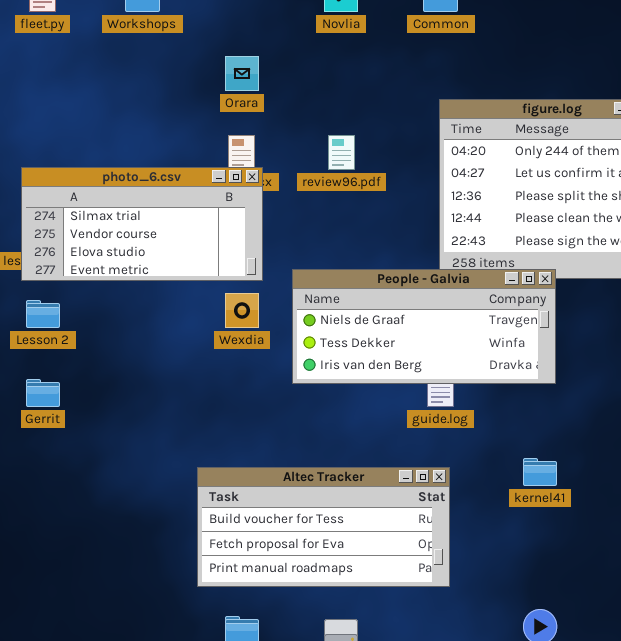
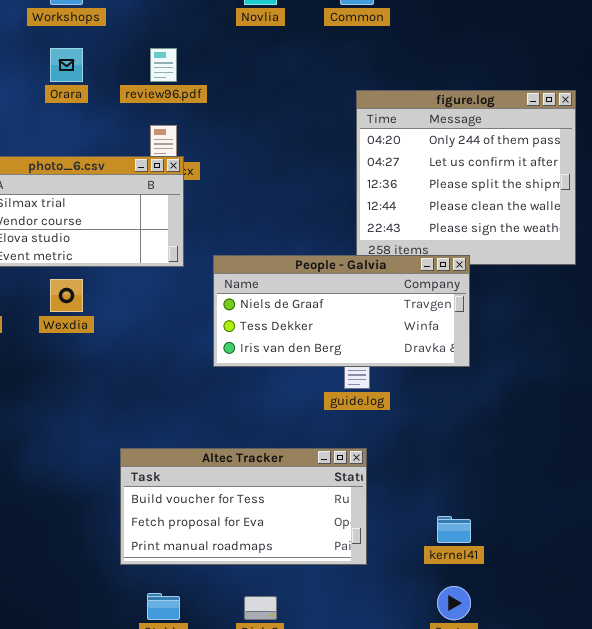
Orara: [225,56,259,91] -> [50,48,83,82], moved
review96.pdf: [328,135,355,170] -> [150,48,177,82], moved
Wexdia: [225,293,259,328] -> [50,279,83,312], moved
kernel41: [523,458,557,486] -> [437,516,471,543], moved

